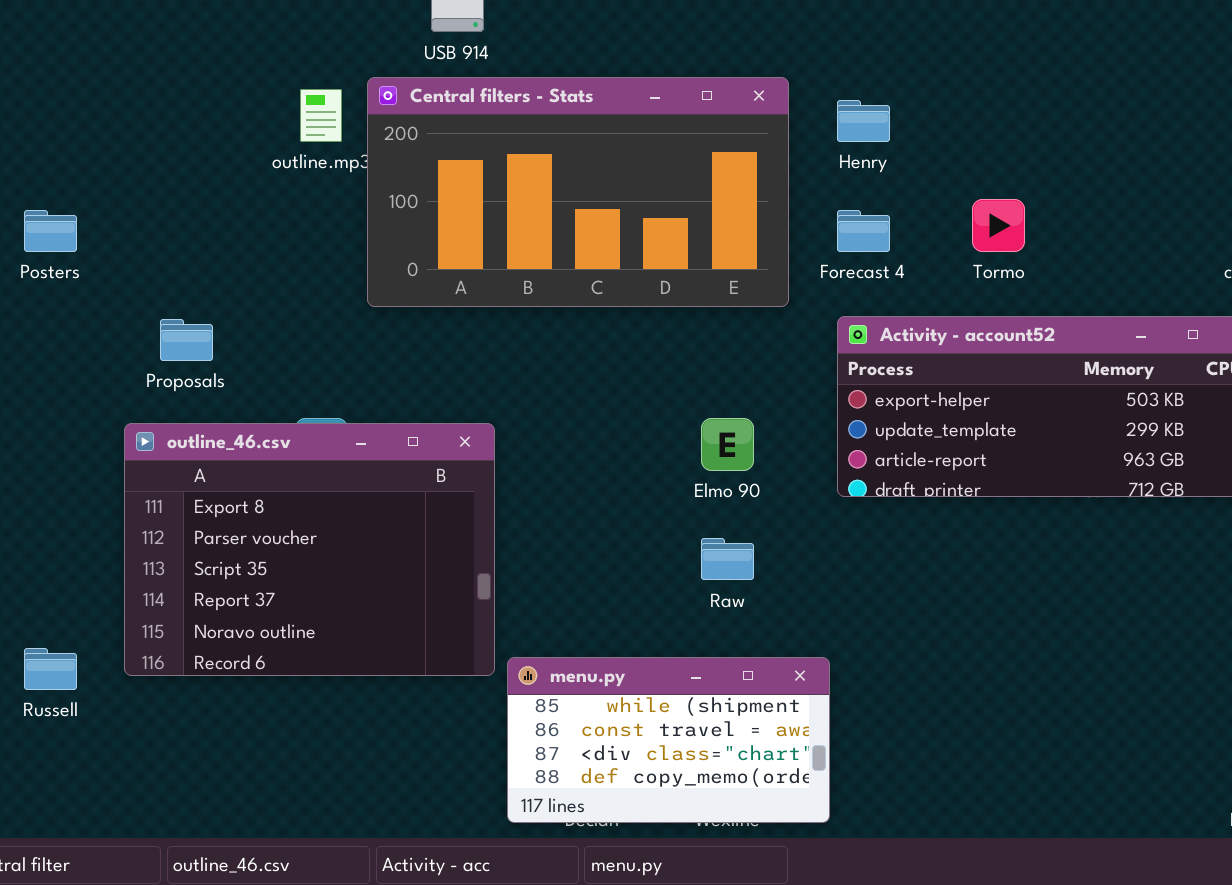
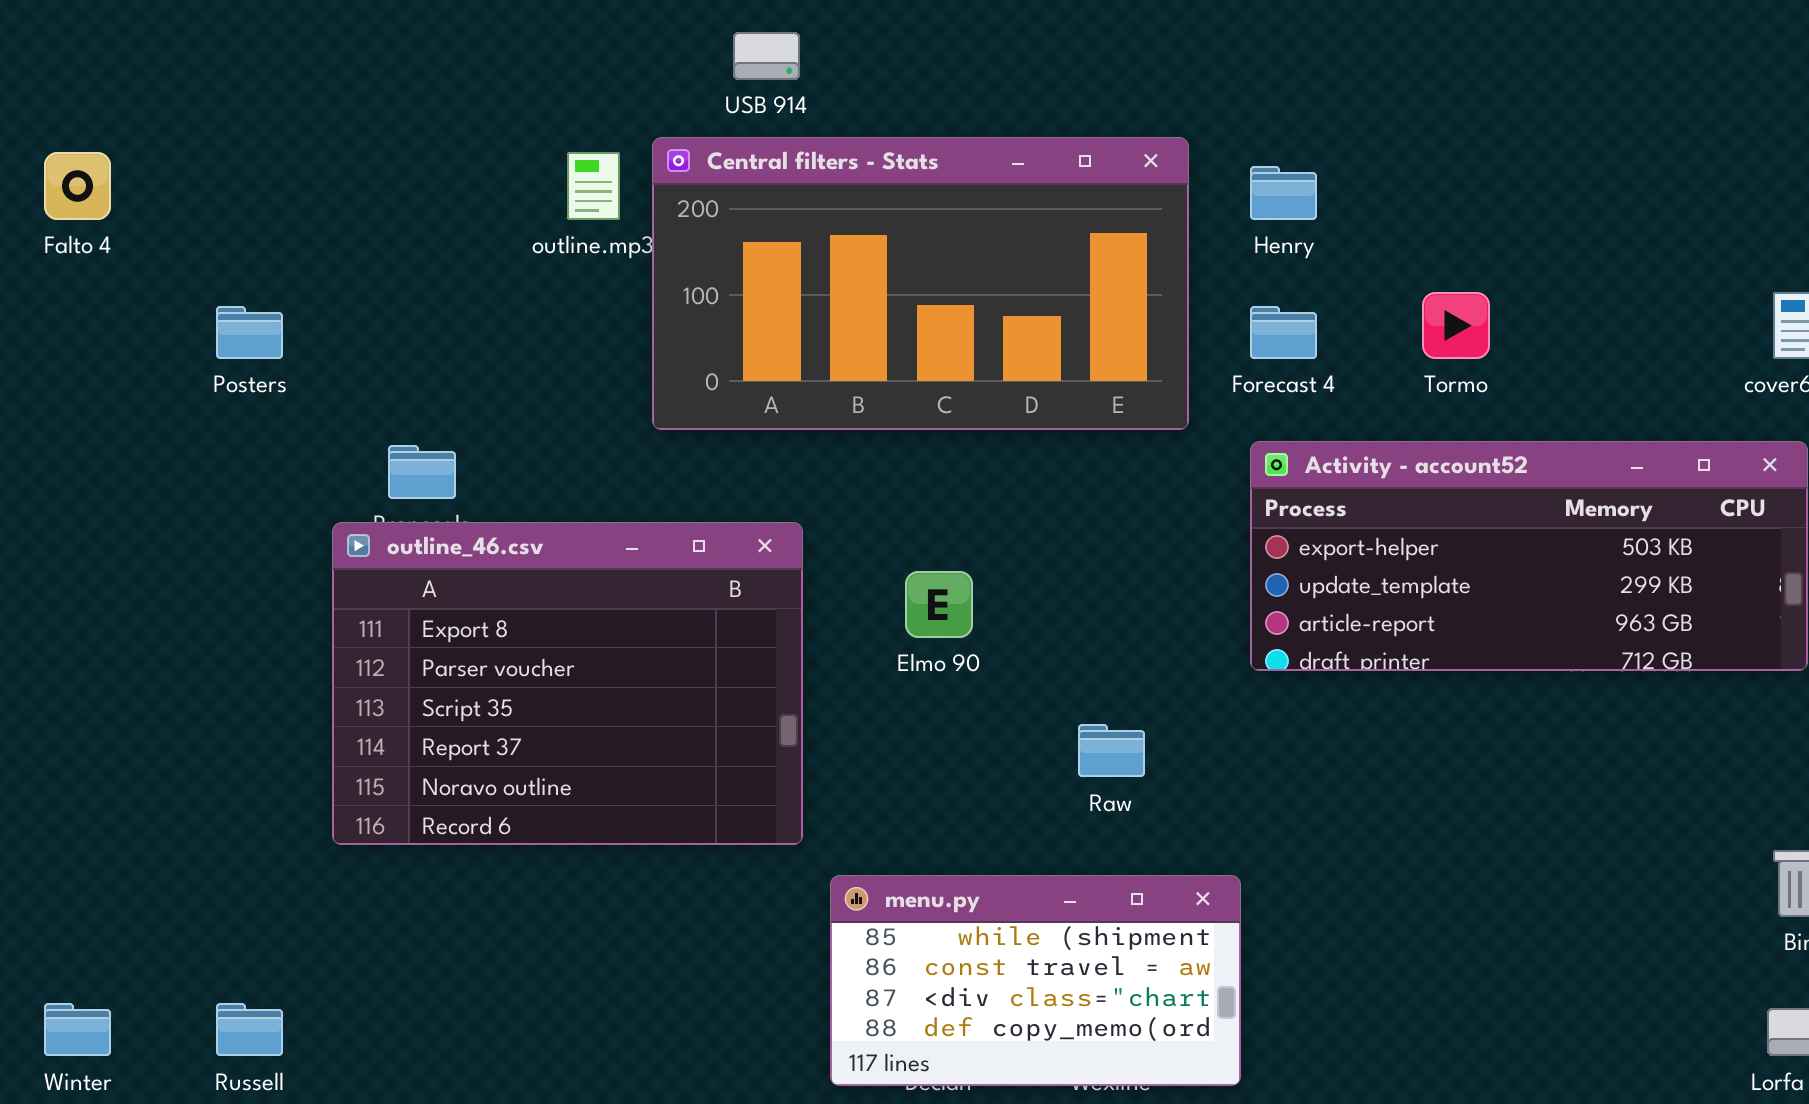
Elmo 90: [701,418,754,471] -> [905,571,973,638], moved
outline_46.csv: [124,423,495,676] -> [332,522,803,845], moved
Russell: [24,648,77,690] -> [216,1003,283,1056], moved

